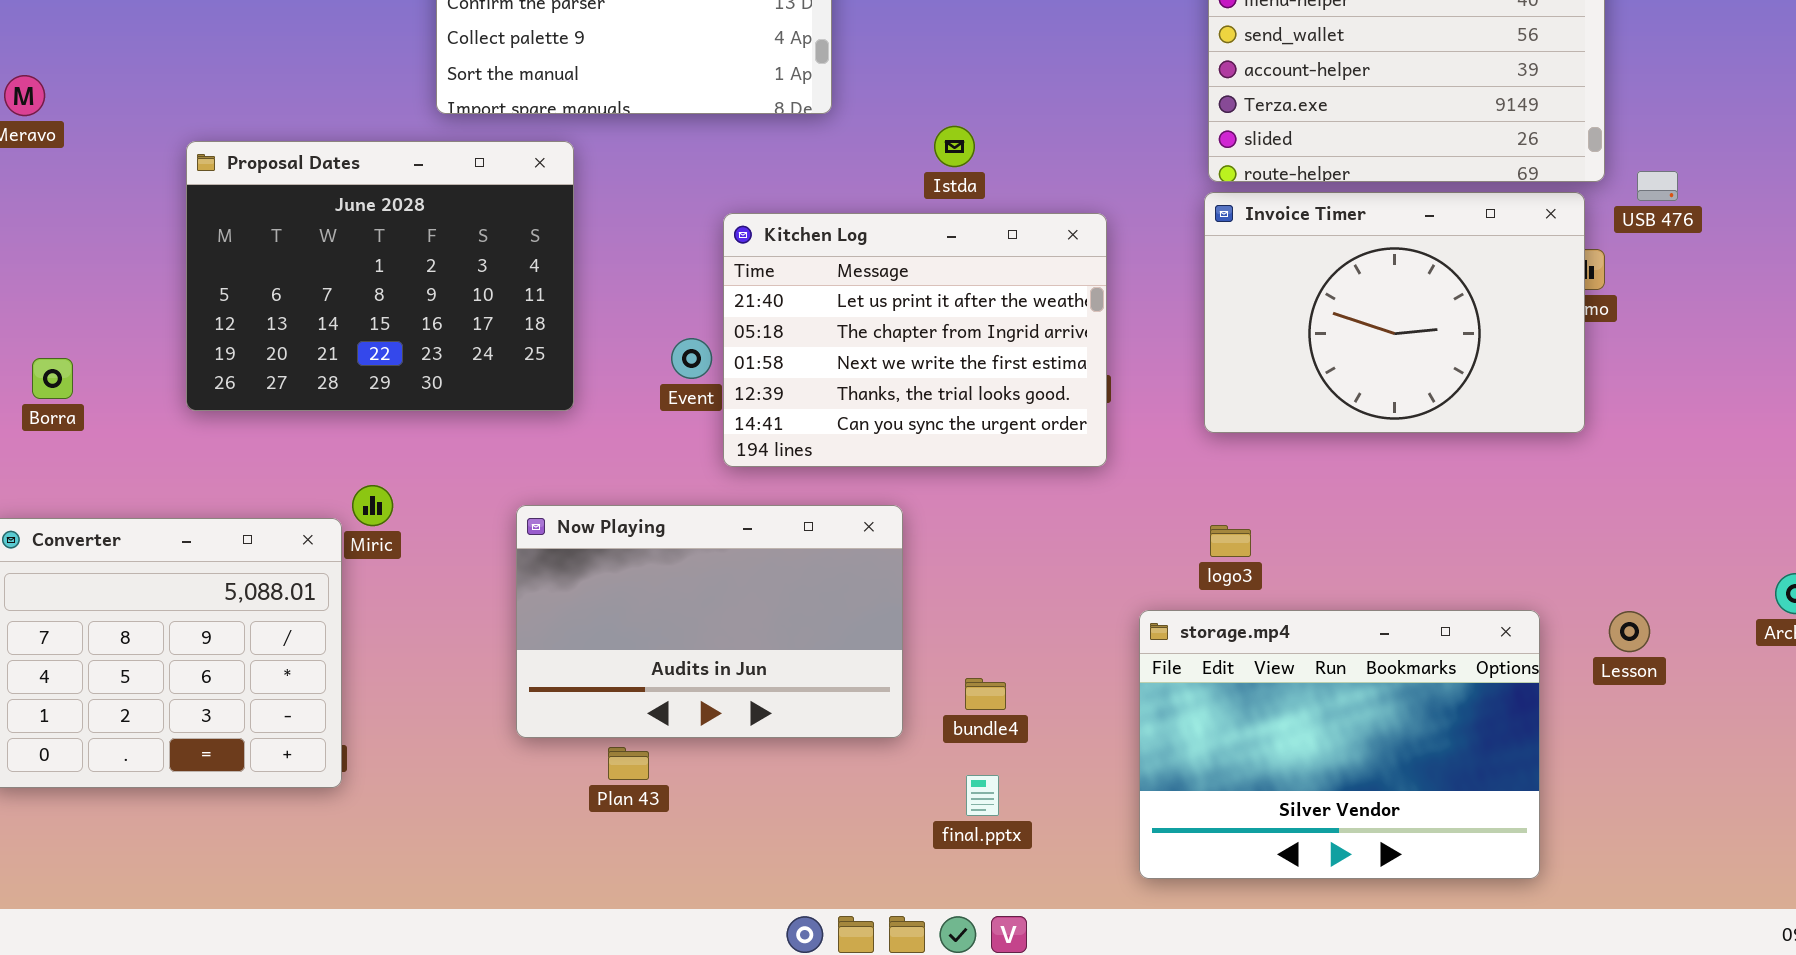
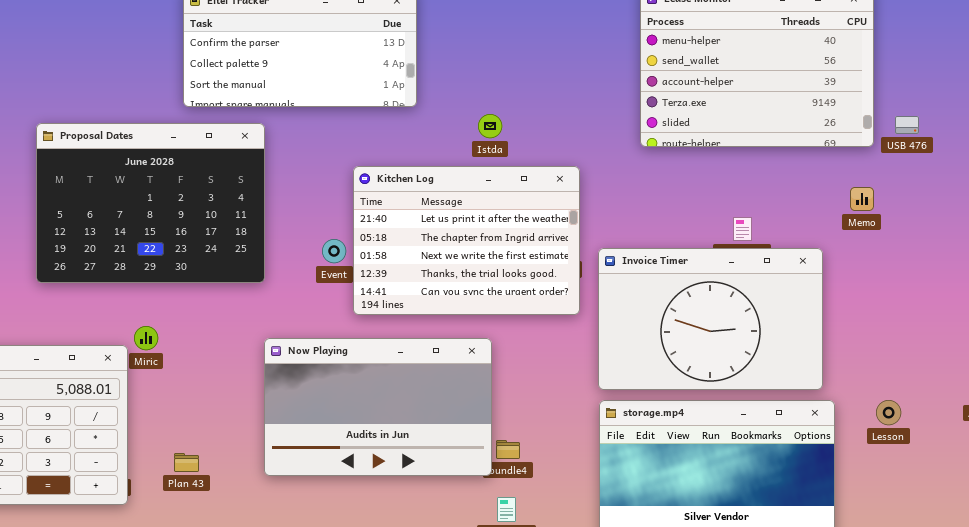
USB 476: [1637,171,1678,201] -> [895,116,919,134], moved
Invoice Timer: [1204,192,1585,433] -> [598,248,823,390], moved
Now Playing: [516,505,903,738] -> [264,338,492,476], moved
Plan 43: [608,747,649,780] -> [174,453,199,472], moved

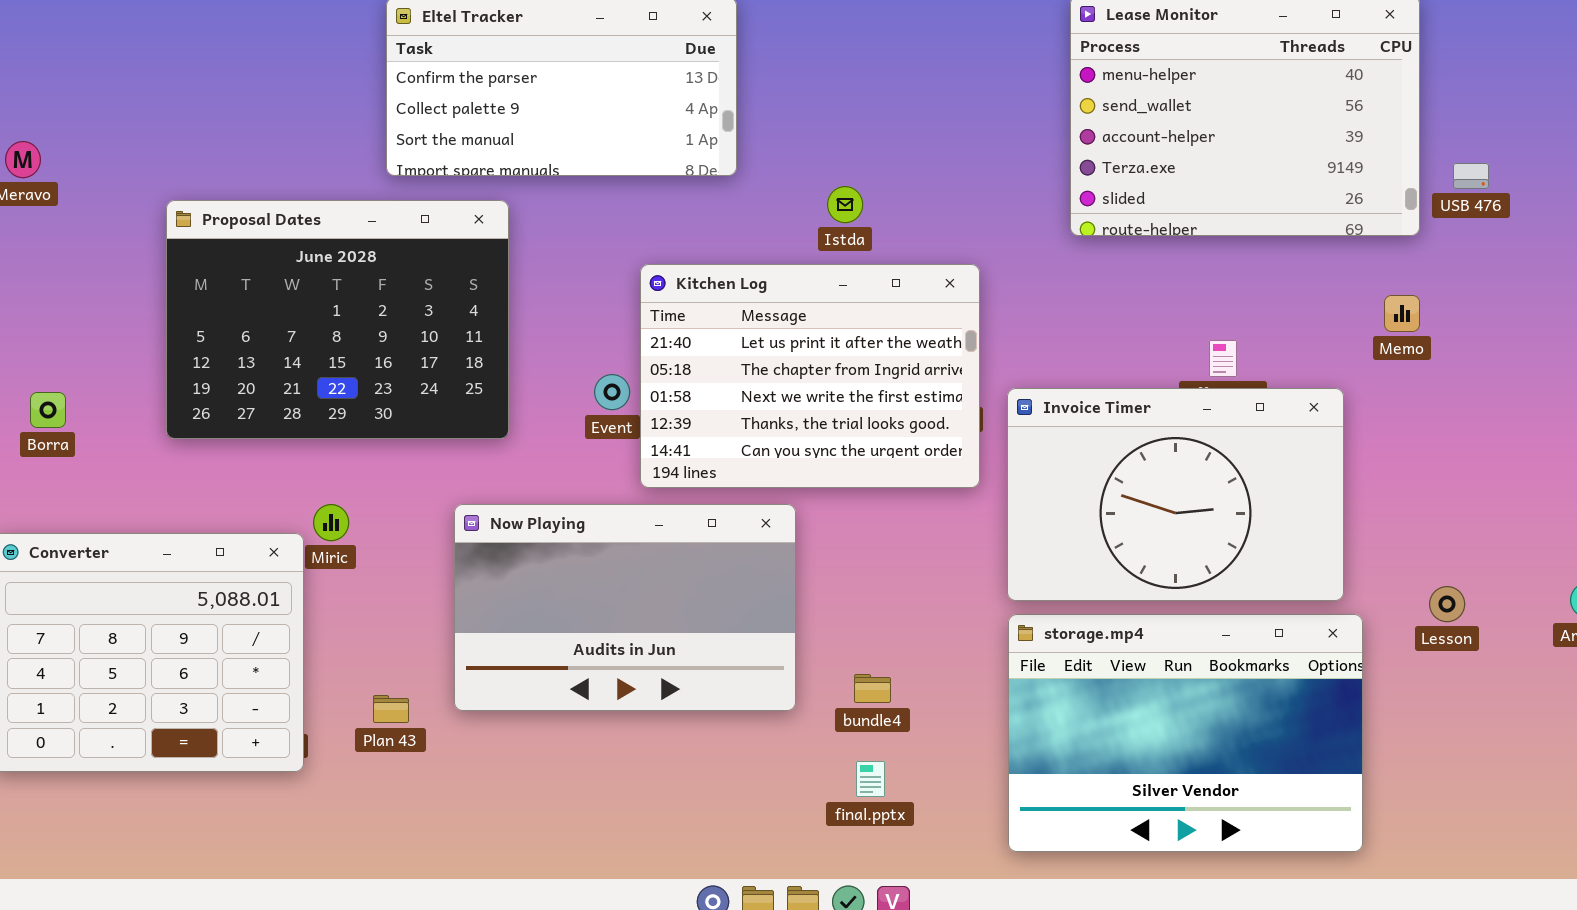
USB 476: [895,116,919,134] -> [1453,163,1489,189], moved
Now Playing: [264,338,492,476] -> [454,504,796,711], moved
Lesson: [876,400,901,425] -> [1429,586,1465,622], moved

